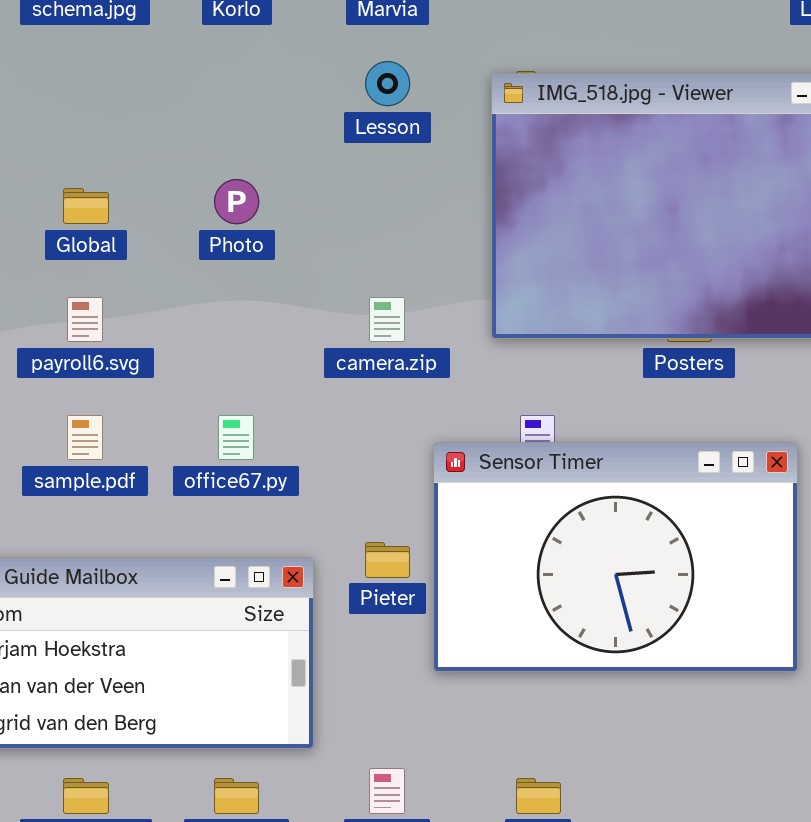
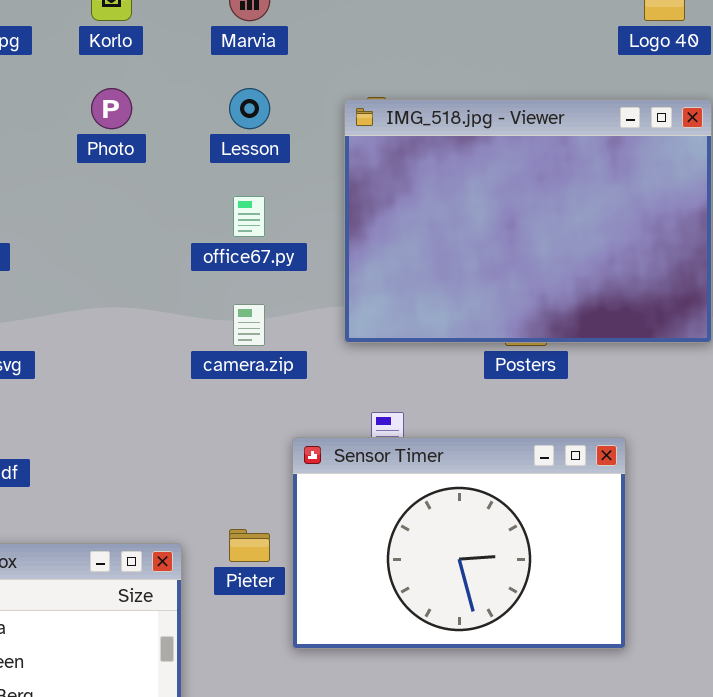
Photo: [214,179,259,224] -> [91,88,132,129], moved
office67.py: [218,415,254,460] -> [233,196,265,237], moved

